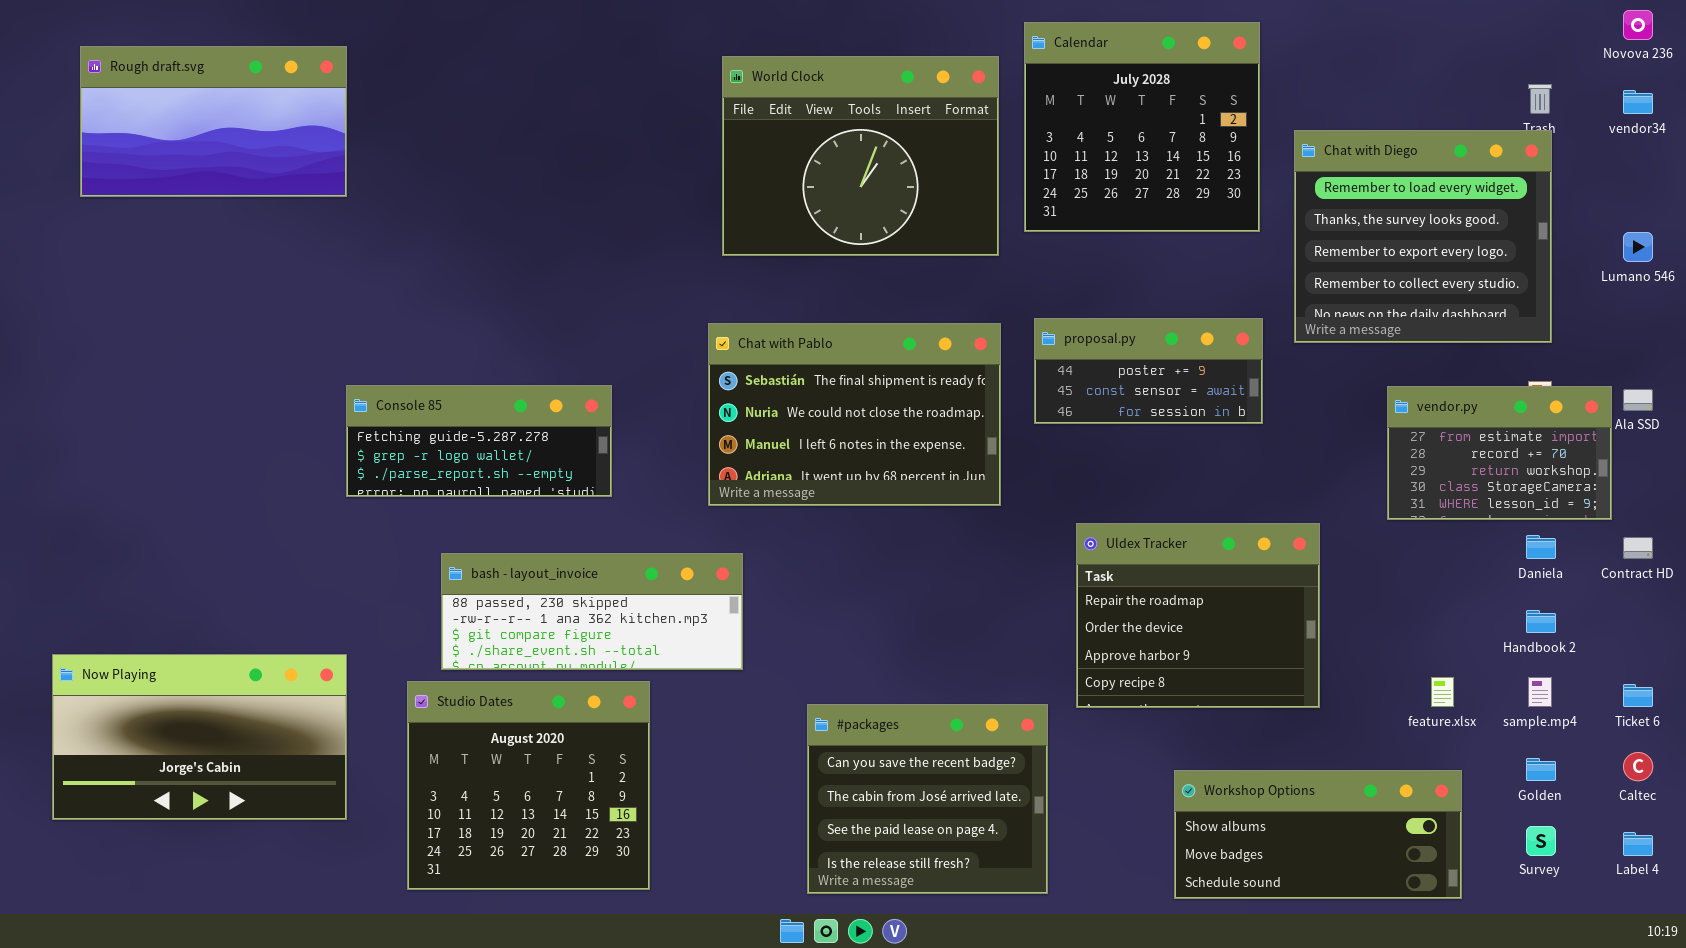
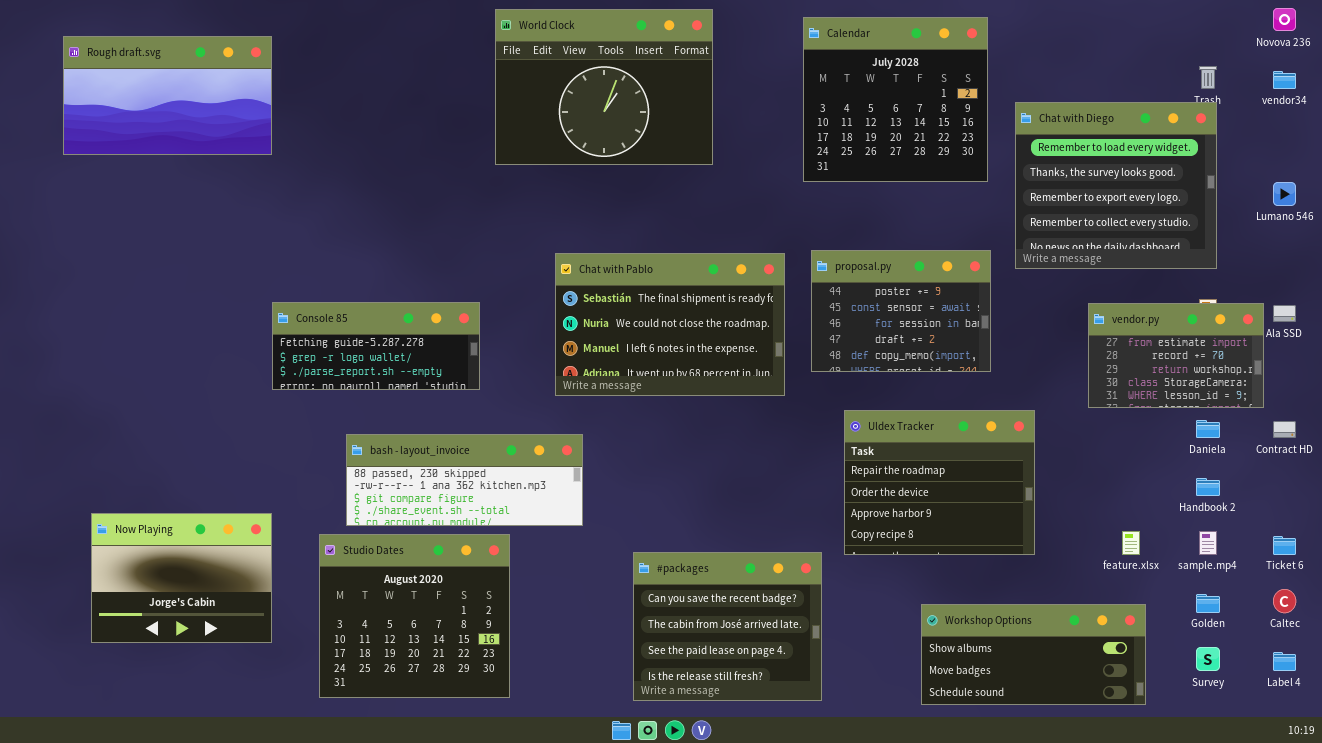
World Clock: [722,56,999,256] -> [495,9,713,165], moved
proposal.py: [1034,318,1263,424] -> [811,250,991,372], resized
Now Playing: [52,654,347,820] -> [91,513,272,643], resized

